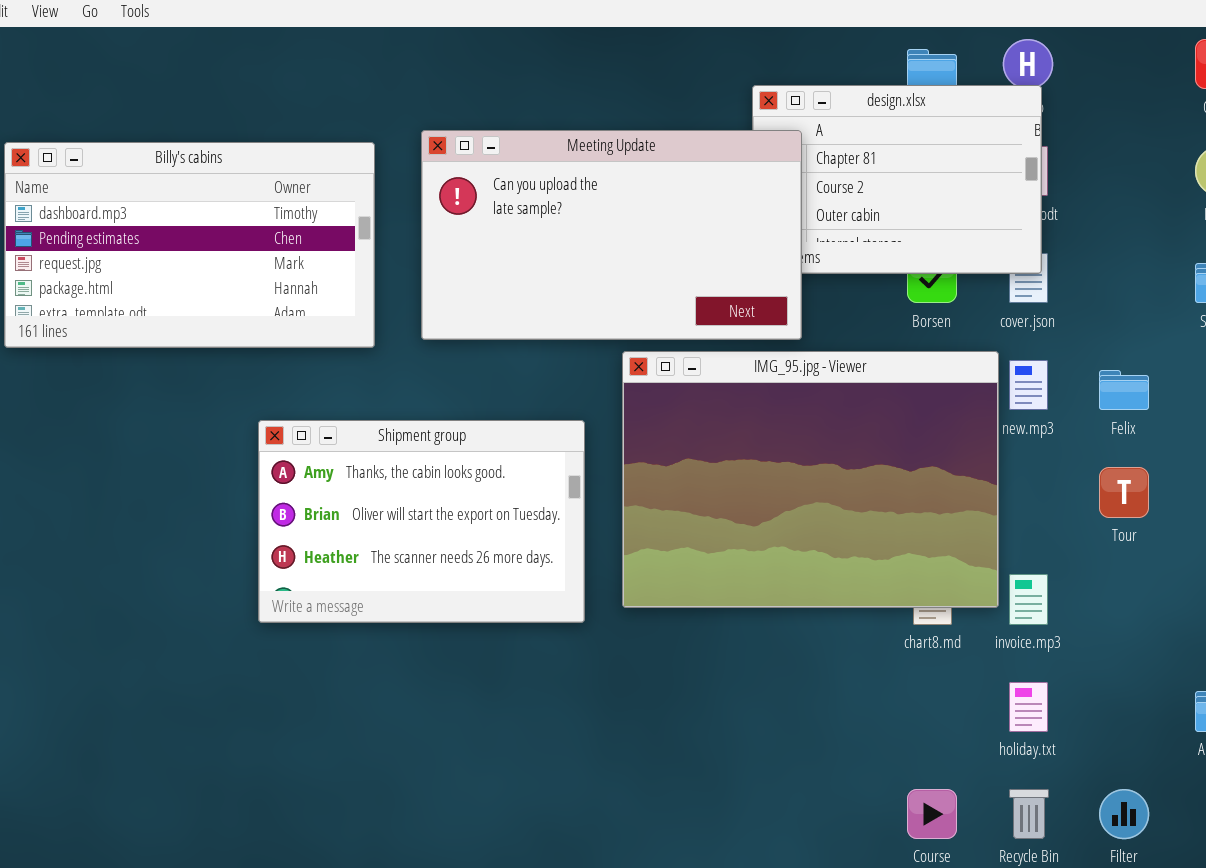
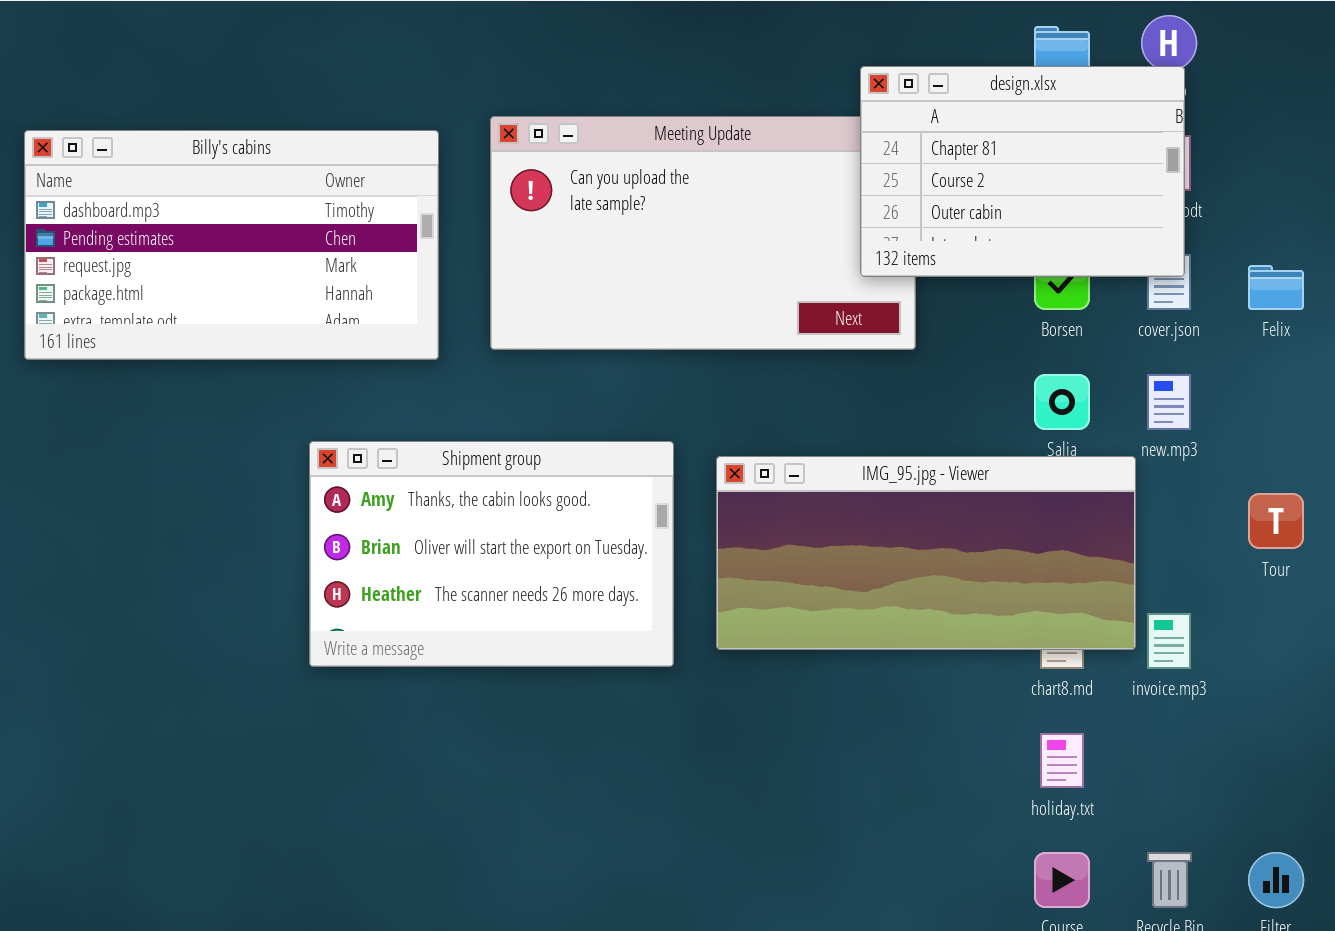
design.xlsx: [752,85,1042,274] -> [860,66,1185,277], raised
IMG_95.jpg - Viewer: [622,351,999,608] -> [716,456,1136,650], resized
Felix: [1099,370,1149,410] -> [1248,265,1304,310], moved
holiday.txt: [1009,682,1048,732] -> [1040,733,1084,788], moved

